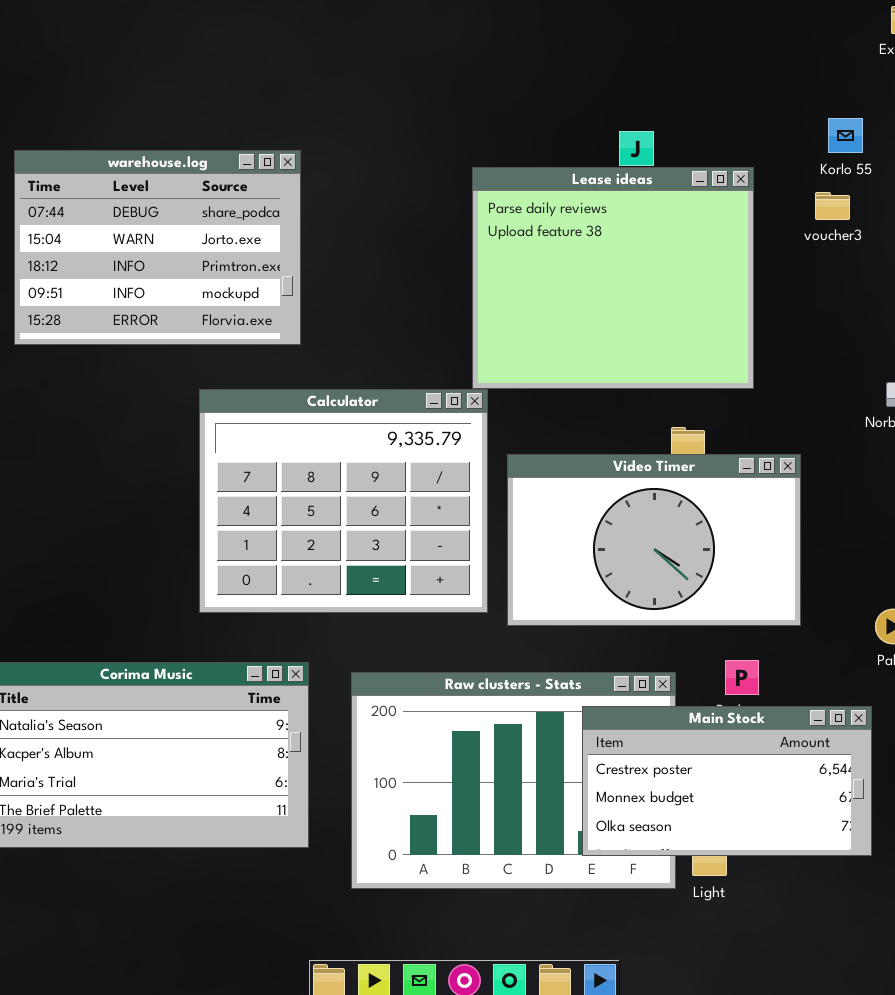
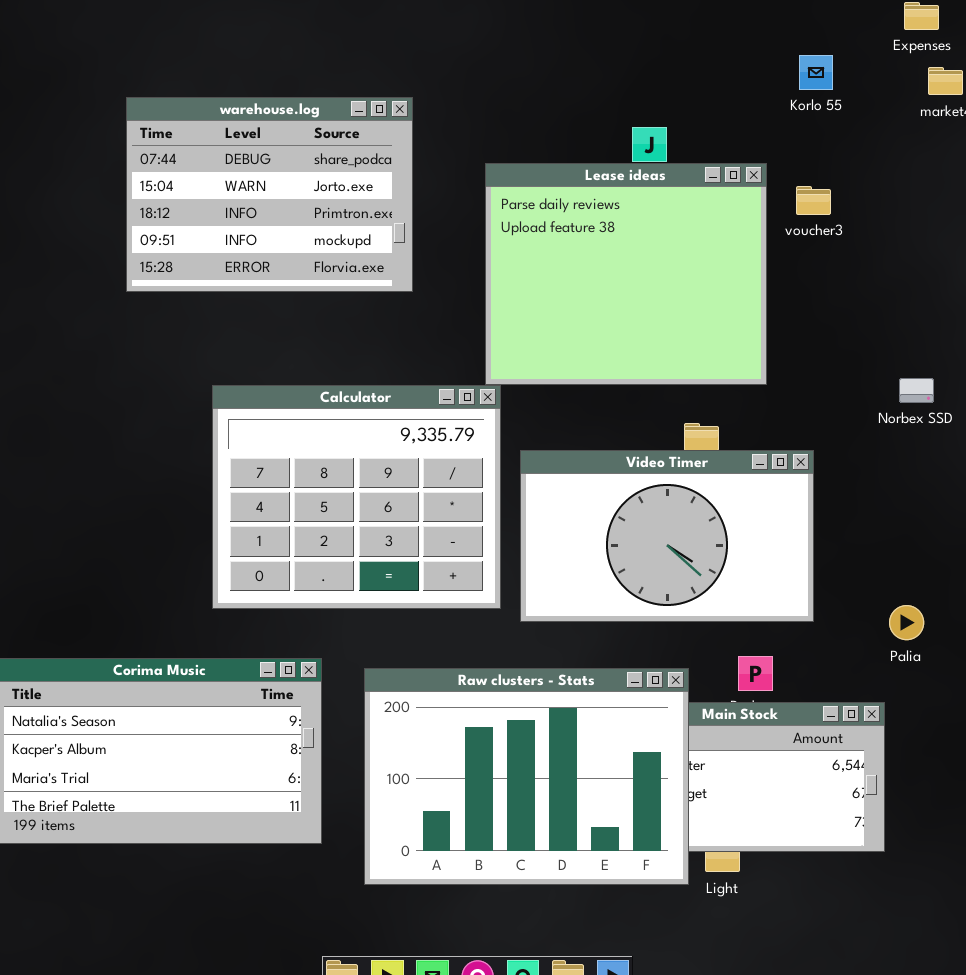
Korlo 55: [828,118,863,153] -> [799,55,833,90], moved
warehouse.log: [14,150,301,345] -> [126,97,413,292], moved
voucher3: [815,192,850,220] -> [796,186,831,215], moved
Raw clusters - Stats: [351,672,676,889] -> [364,668,689,885], raised

